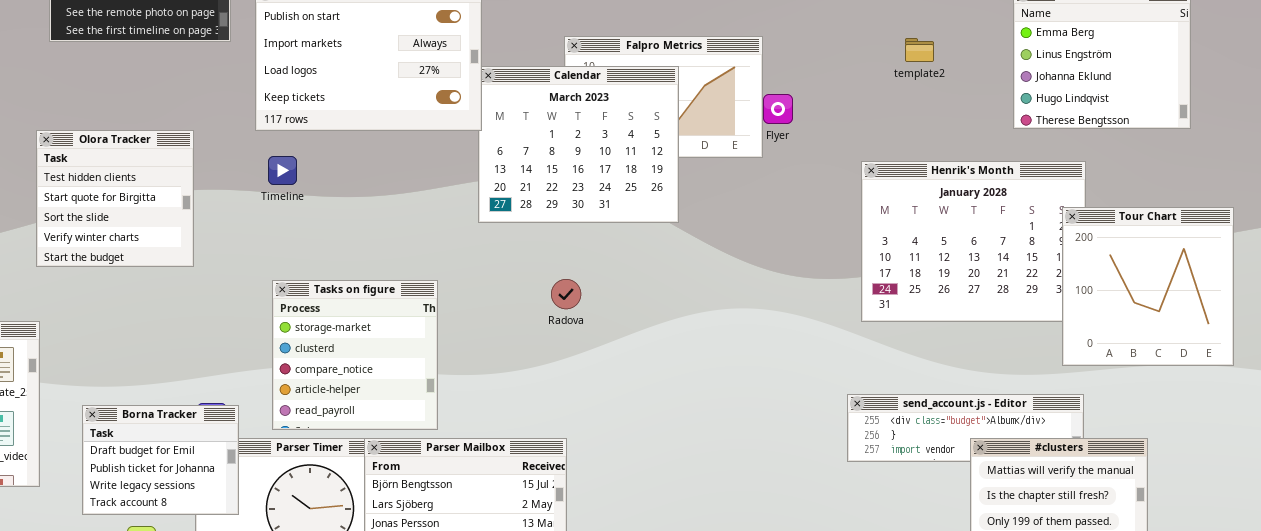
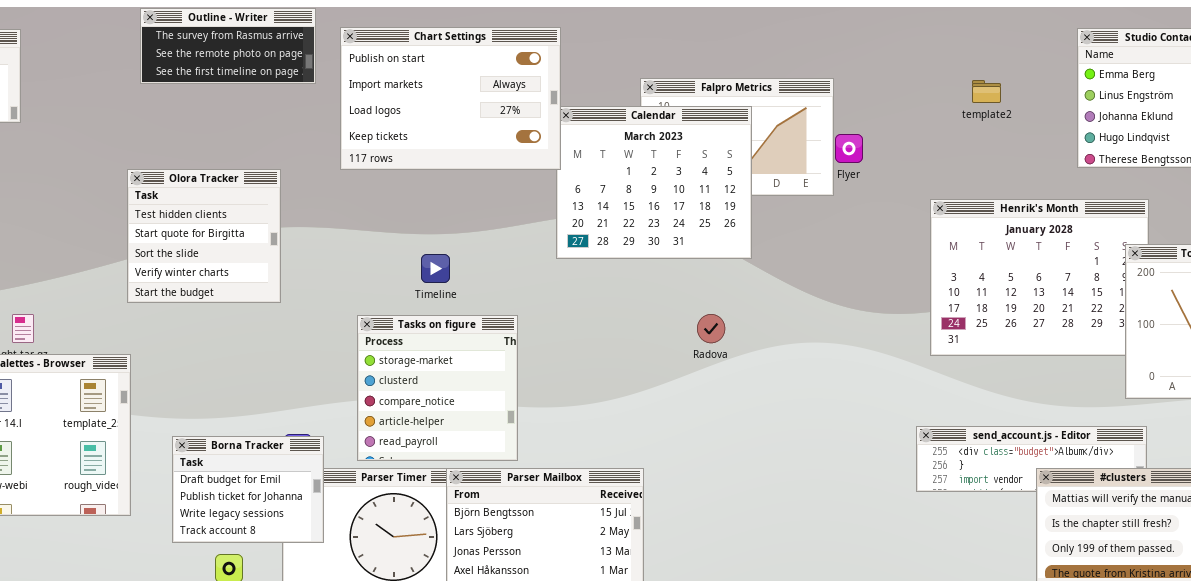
Timeline: [268,156,297,185] -> [421,254,450,283], moved
Radova: [551,279,581,309] -> [697,314,725,343], moved

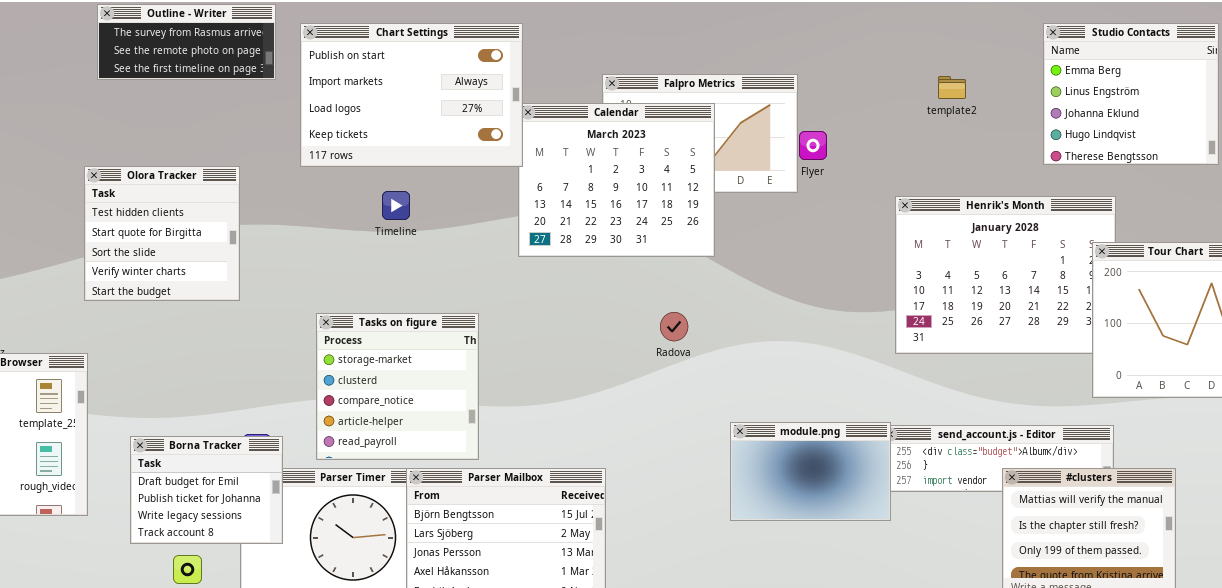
Timeline: [421,254,450,283] -> [382,191,410,220], moved
module.png: none -> [730,422,891,521], opened

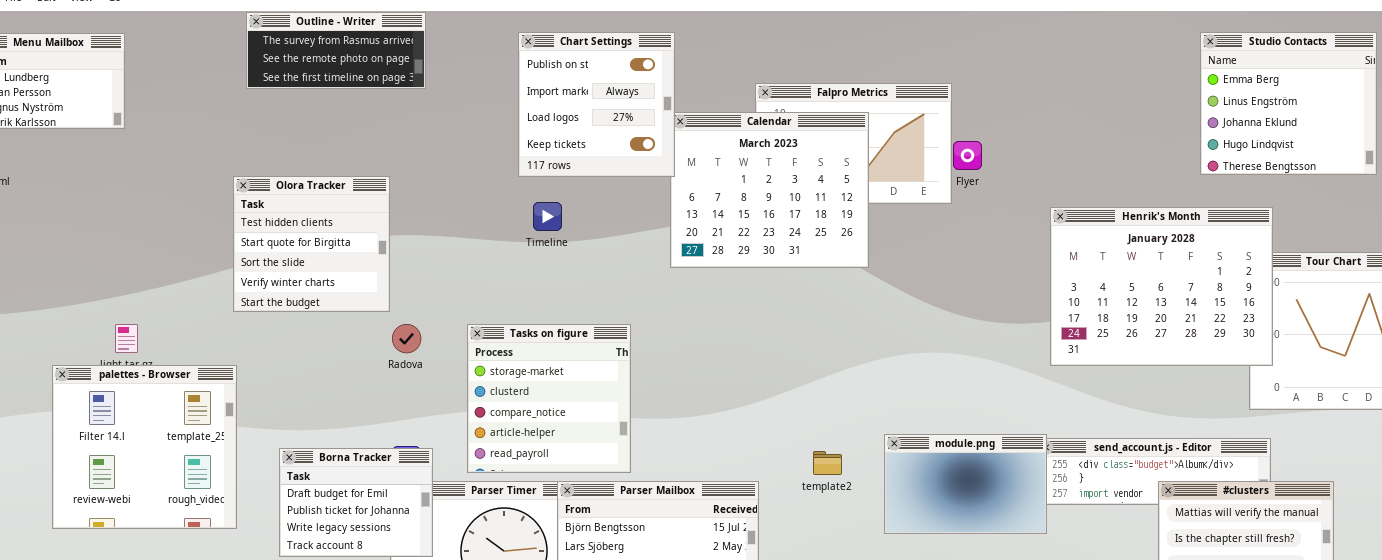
Chart Settings: [300,23,523,167] -> [518,32,675,177], resized
template2: [938,76,966,99] -> [813,451,842,475], moved
Henrik's Month: [895,196,1116,354] -> [1050,207,1273,366], raised
Radova: [660,312,688,341] -> [392,324,421,353], moved

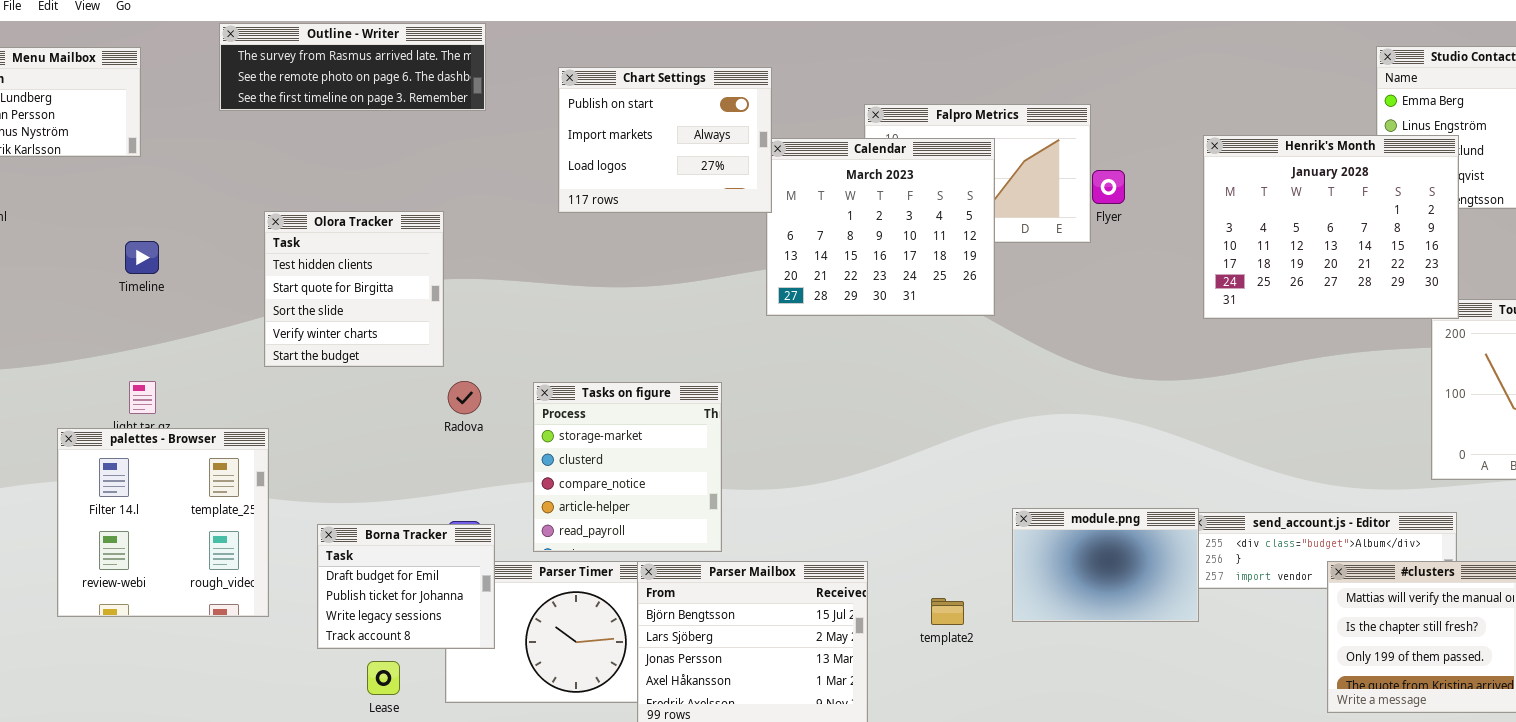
Outline - Writer: [246,12,426,89] -> [219,23,486,111], resized
Chart Settings: [518,32,675,177] -> [558,67,772,213], resized
Timeline: [533,202,562,231] -> [125,241,159,274], moved
Henrik's Month: [1050,207,1273,366] -> [1203,135,1459,319], moved
template2: [813,451,842,475] -> [931,598,964,625], moved

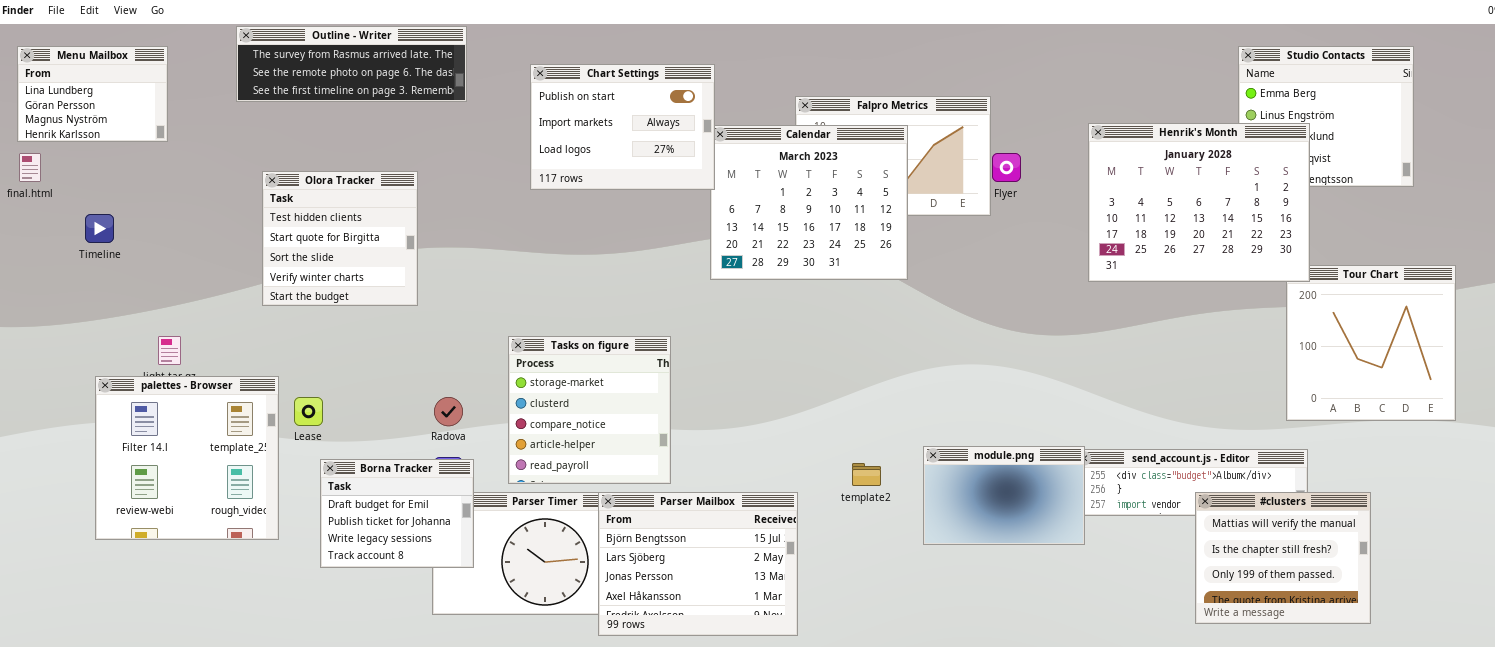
Olora Tracker: [264,211,444,367] -> [262,171,418,306], moved
Timeline: [125,241,159,274] -> [85,214,114,243], moved
Radova: [448,381,481,414] -> [434,397,463,426], moved
template2: [931,598,964,625] -> [852,463,881,486], moved
Lease: [367,661,400,695] -> [294,397,323,426], moved

